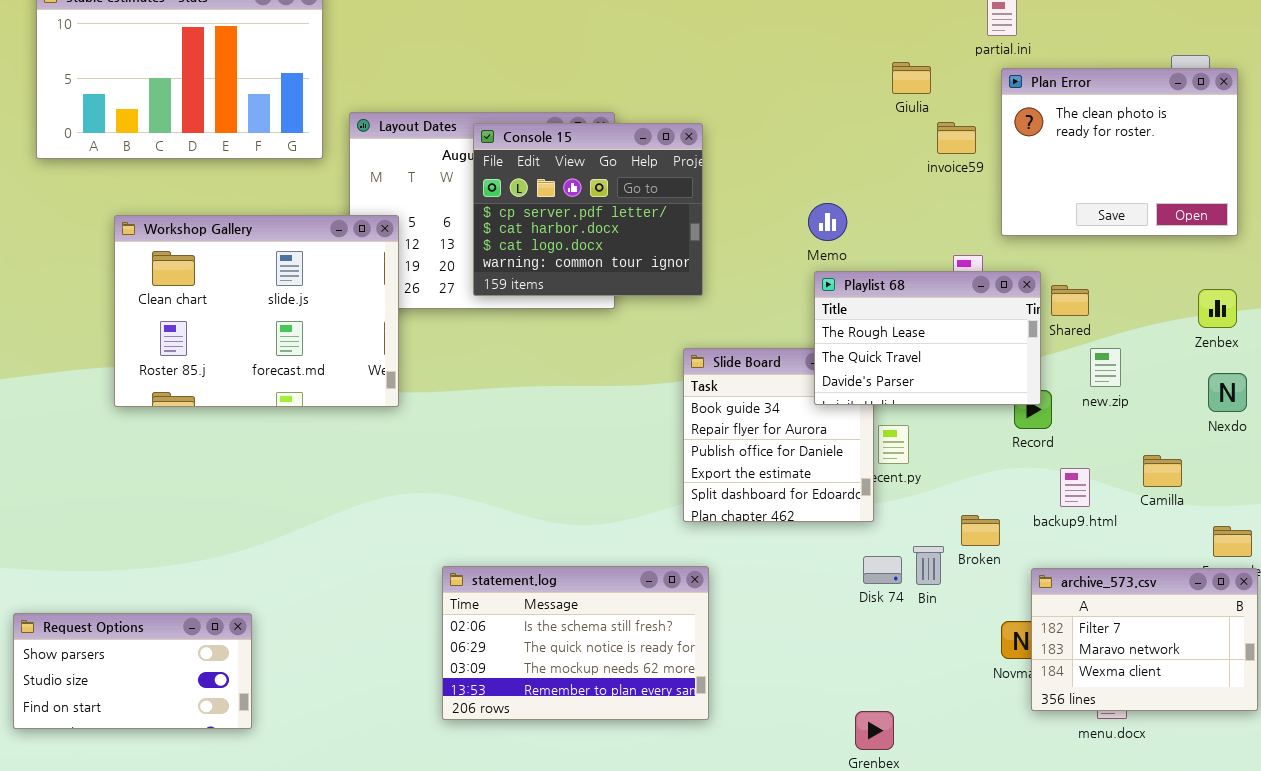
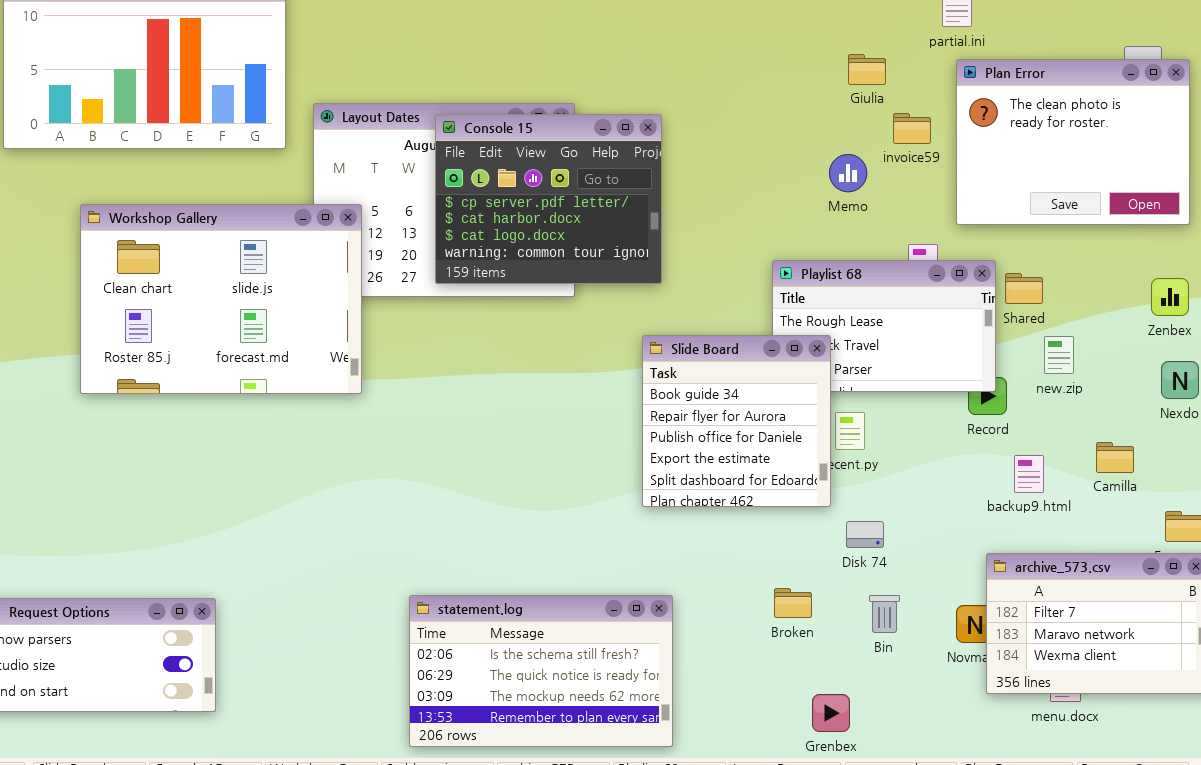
Memo: [808,203,847,241] -> [829,154,867,192], moved
Slide Board: [683,348,874,522] -> [642,335,831,507], raised
Broken: [961,515,1000,546] -> [774,588,812,618], moved
Bin: [913,546,944,585] -> [869,595,900,633], moved
Disk 74: [863,556,902,584] -> [846,521,884,548], moved
statement.log: [442,566,709,720] -> [409,595,673,747], moved

